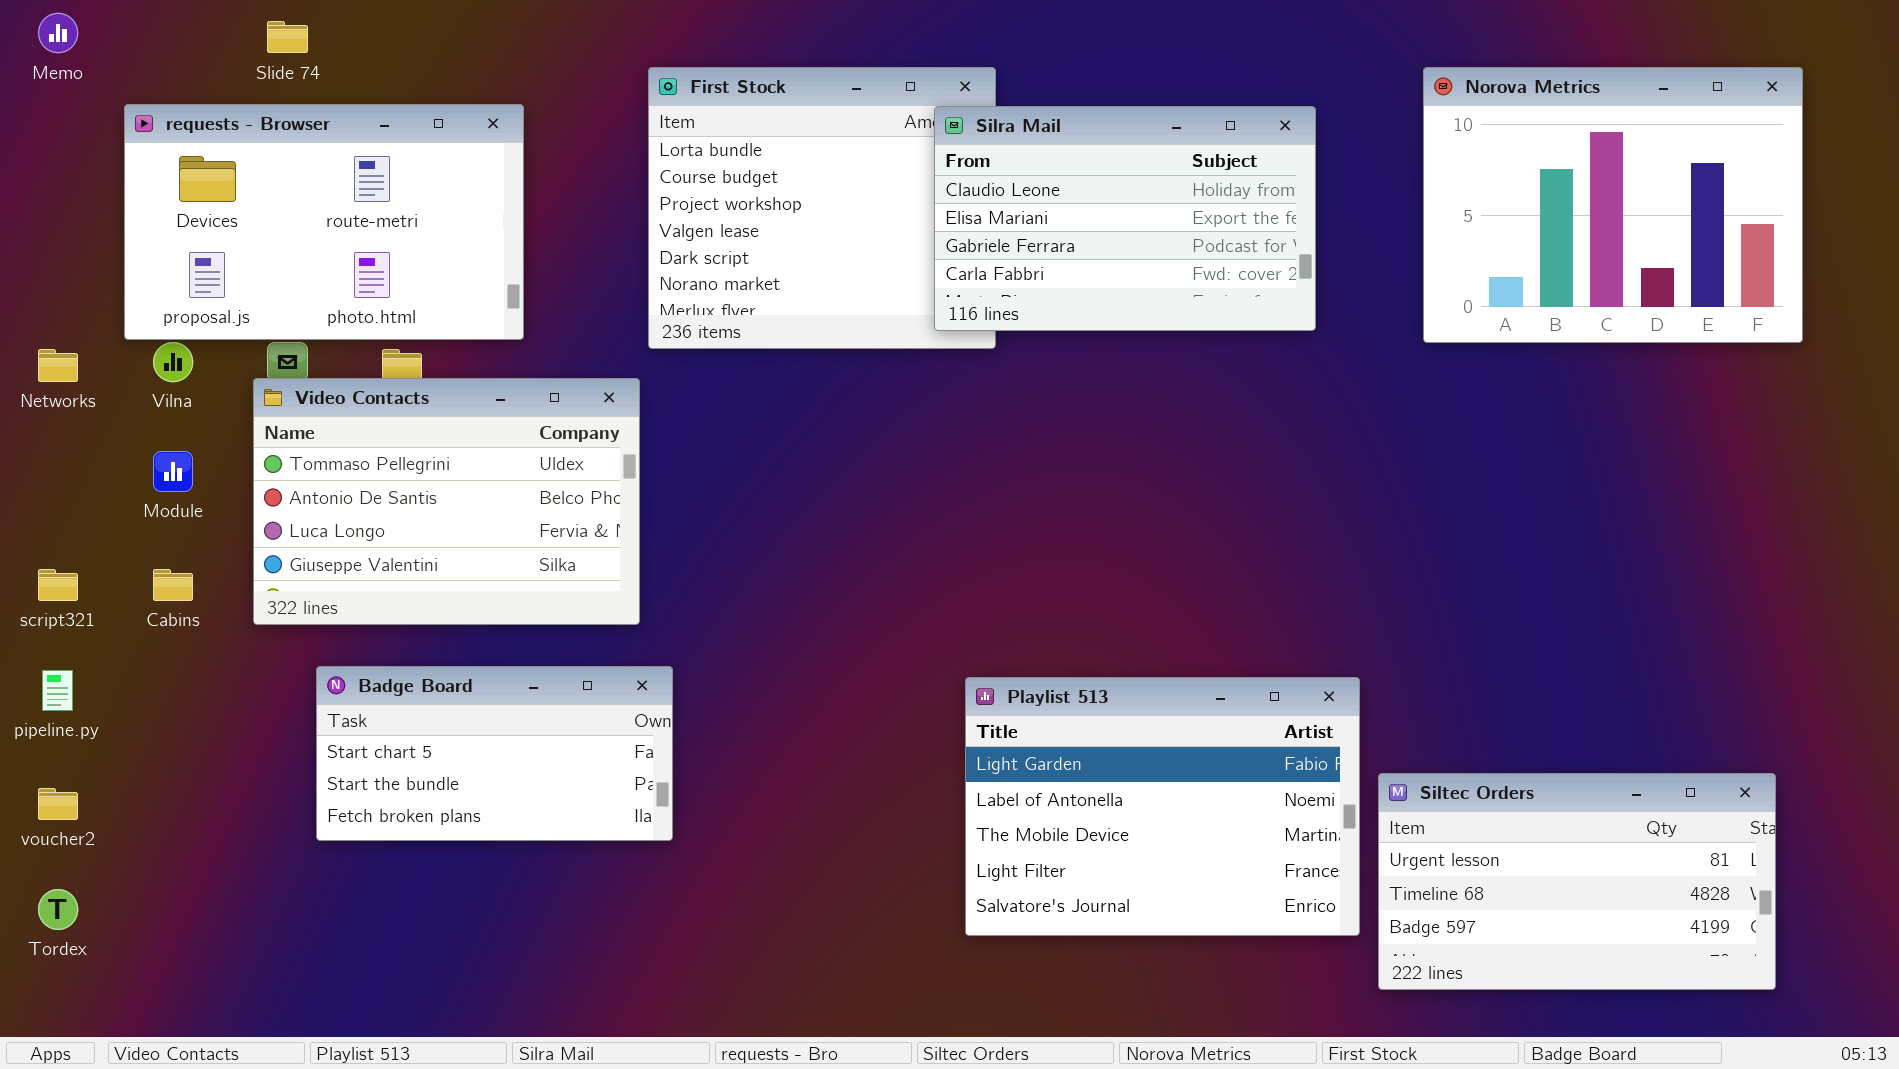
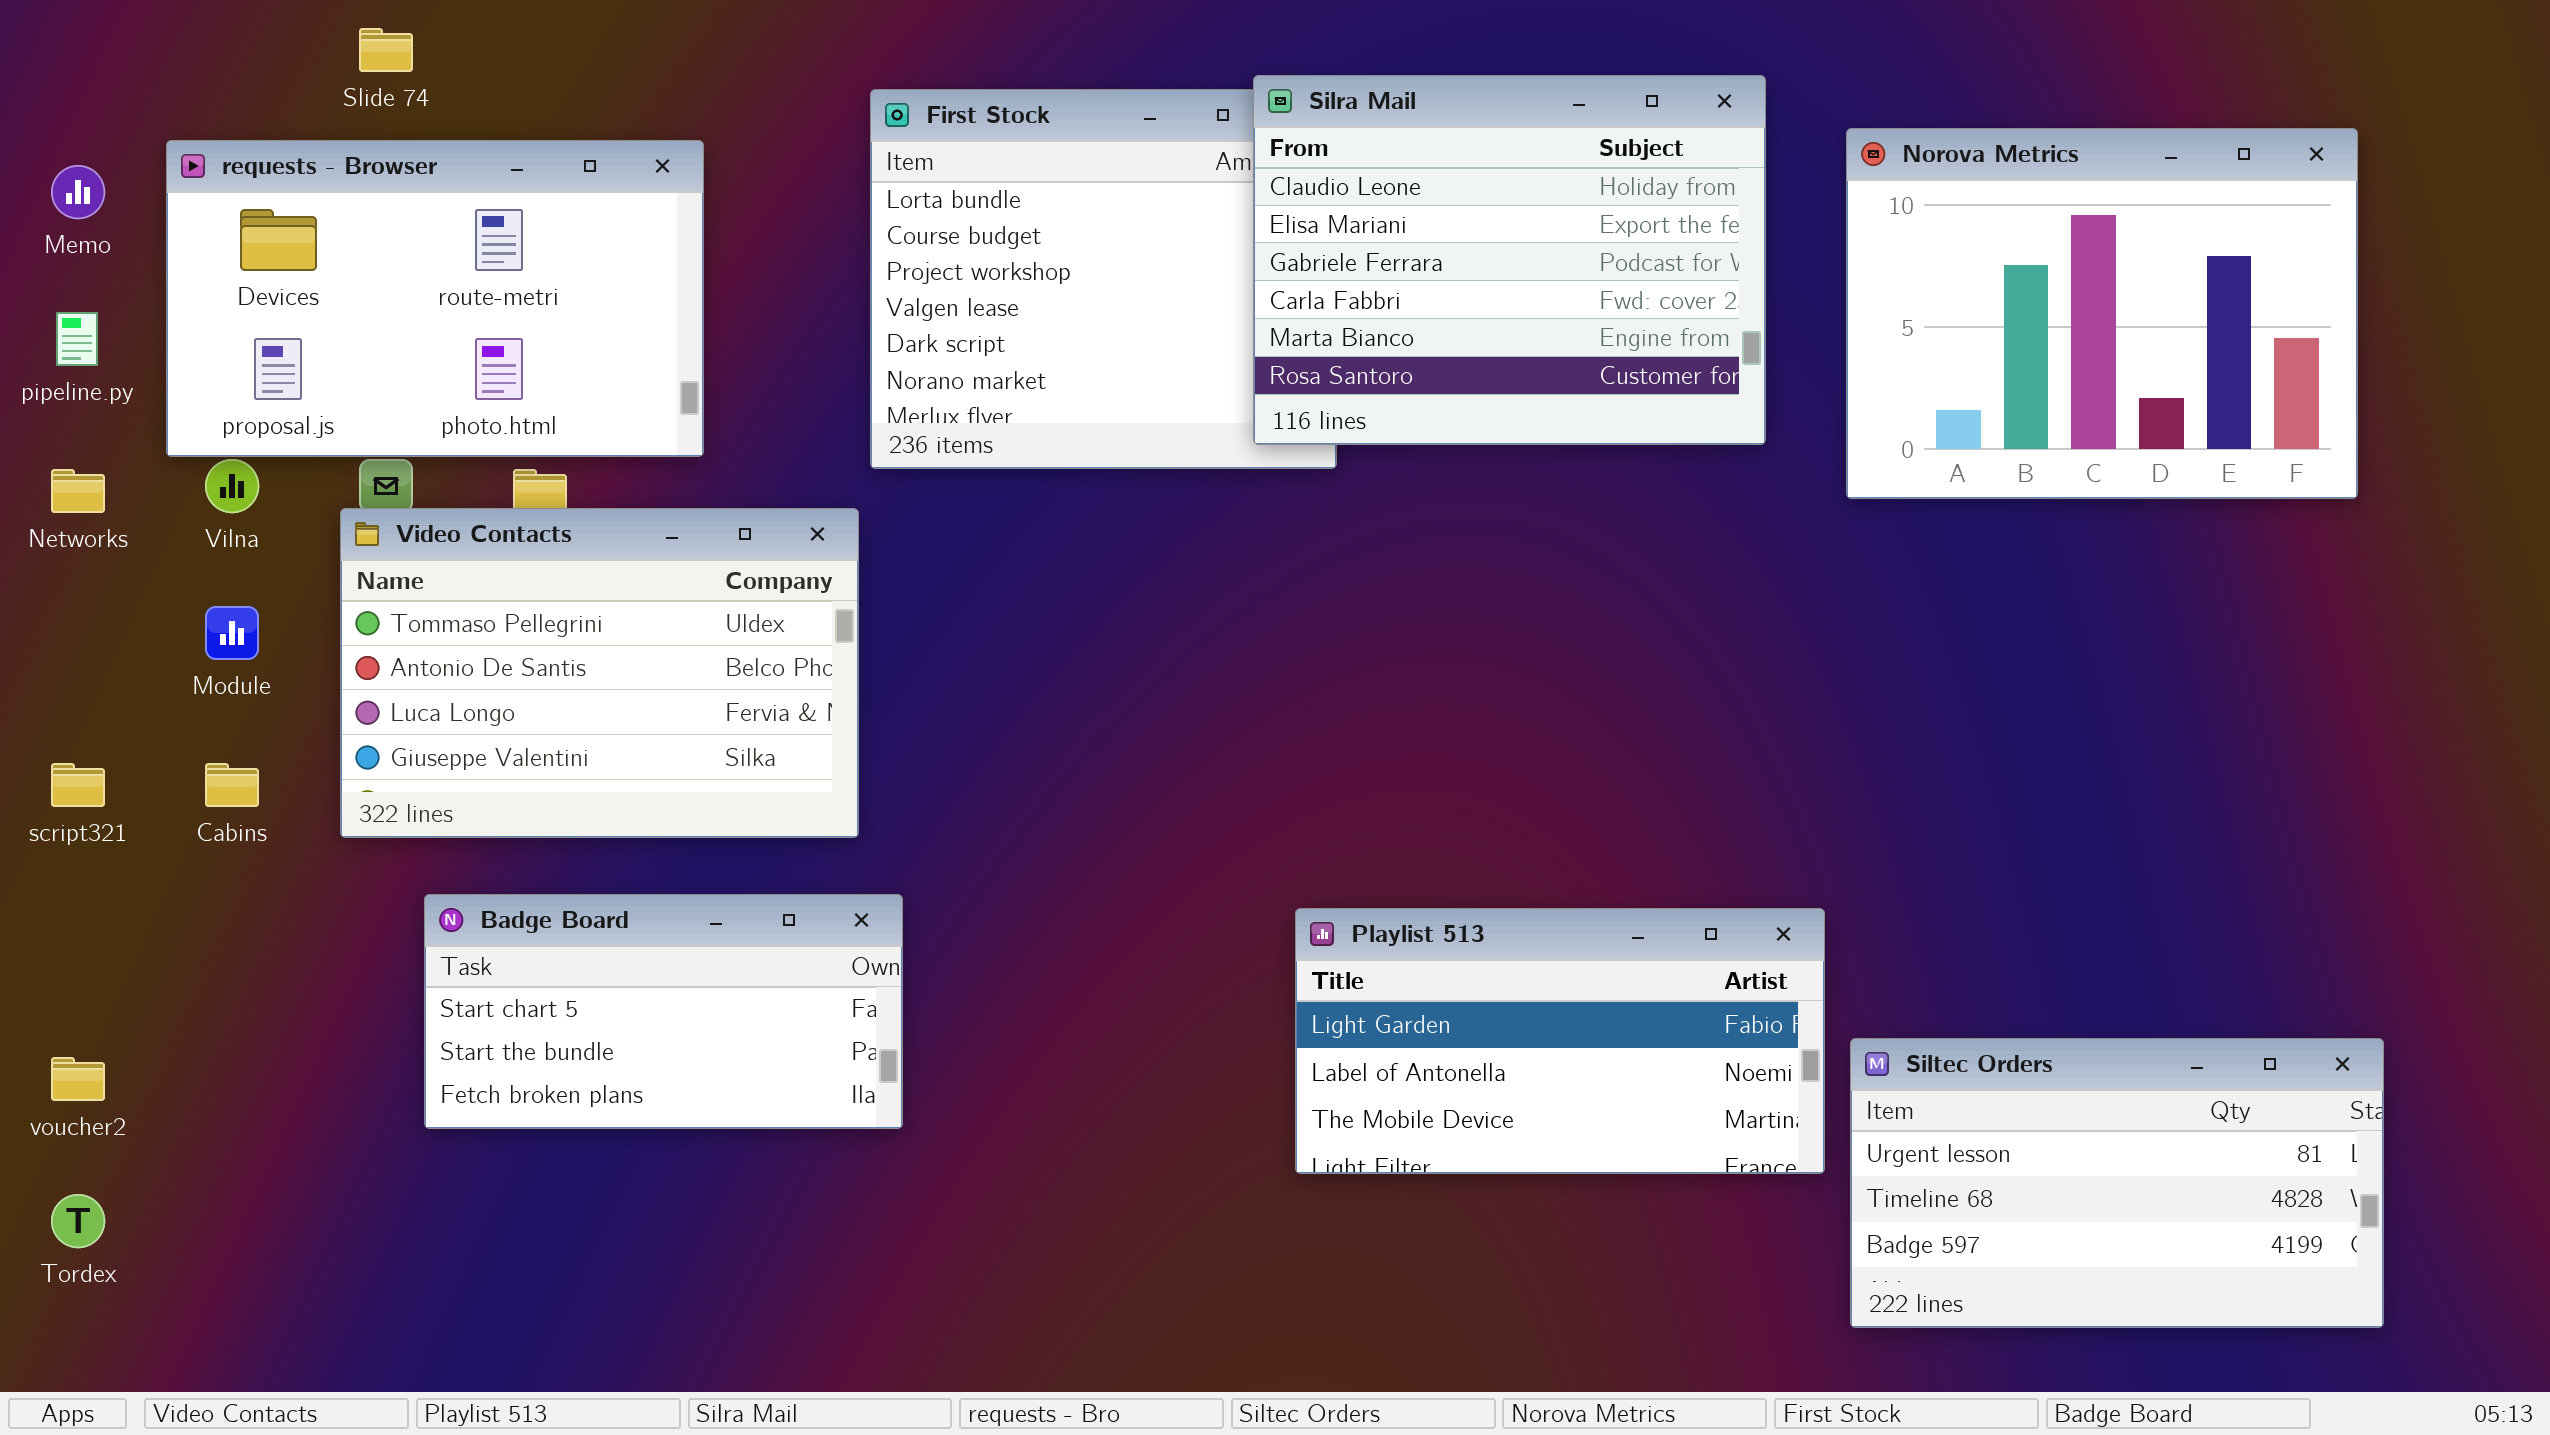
Memo: [38,13,78,53] -> [51,165,105,219], moved
Norova Metrics: [1423,67,1803,343] -> [1846,128,2358,499], moved
Silra Mail: [934,106,1316,331] -> [1253,75,1766,445], resized
pipeline.py: [42,670,73,711] -> [56,312,98,366], moved
Playlist 513: [965,677,1360,936] -> [1295,908,1825,1174], resized

